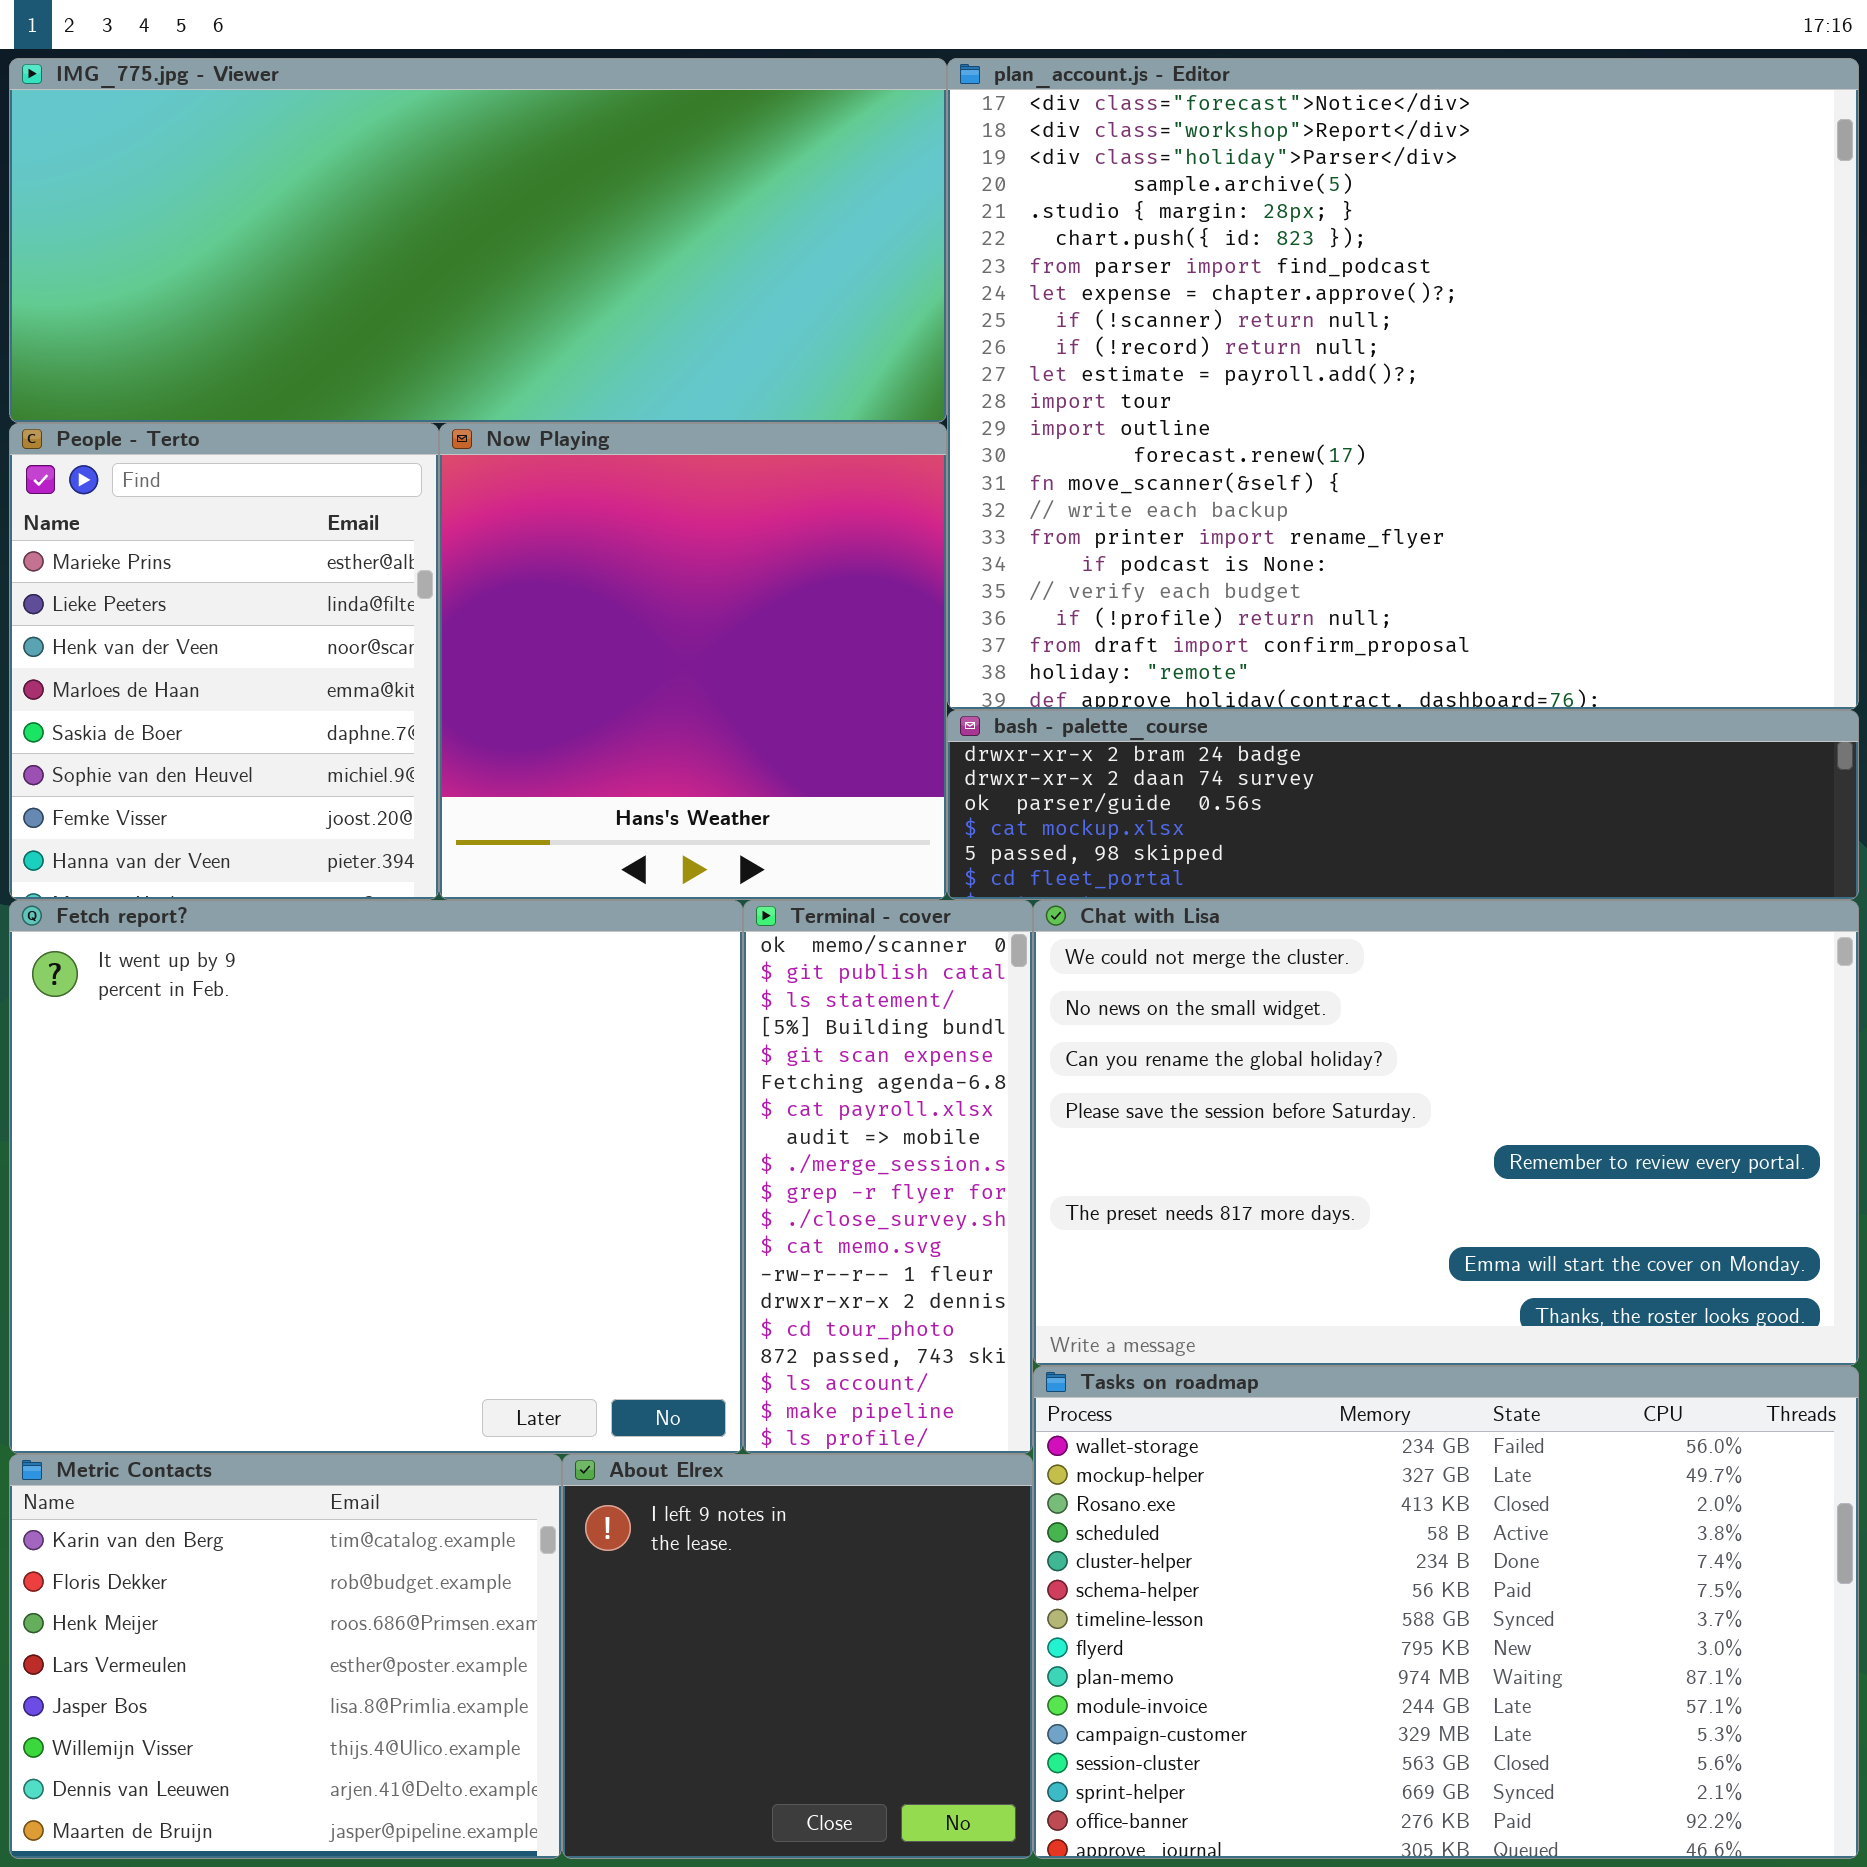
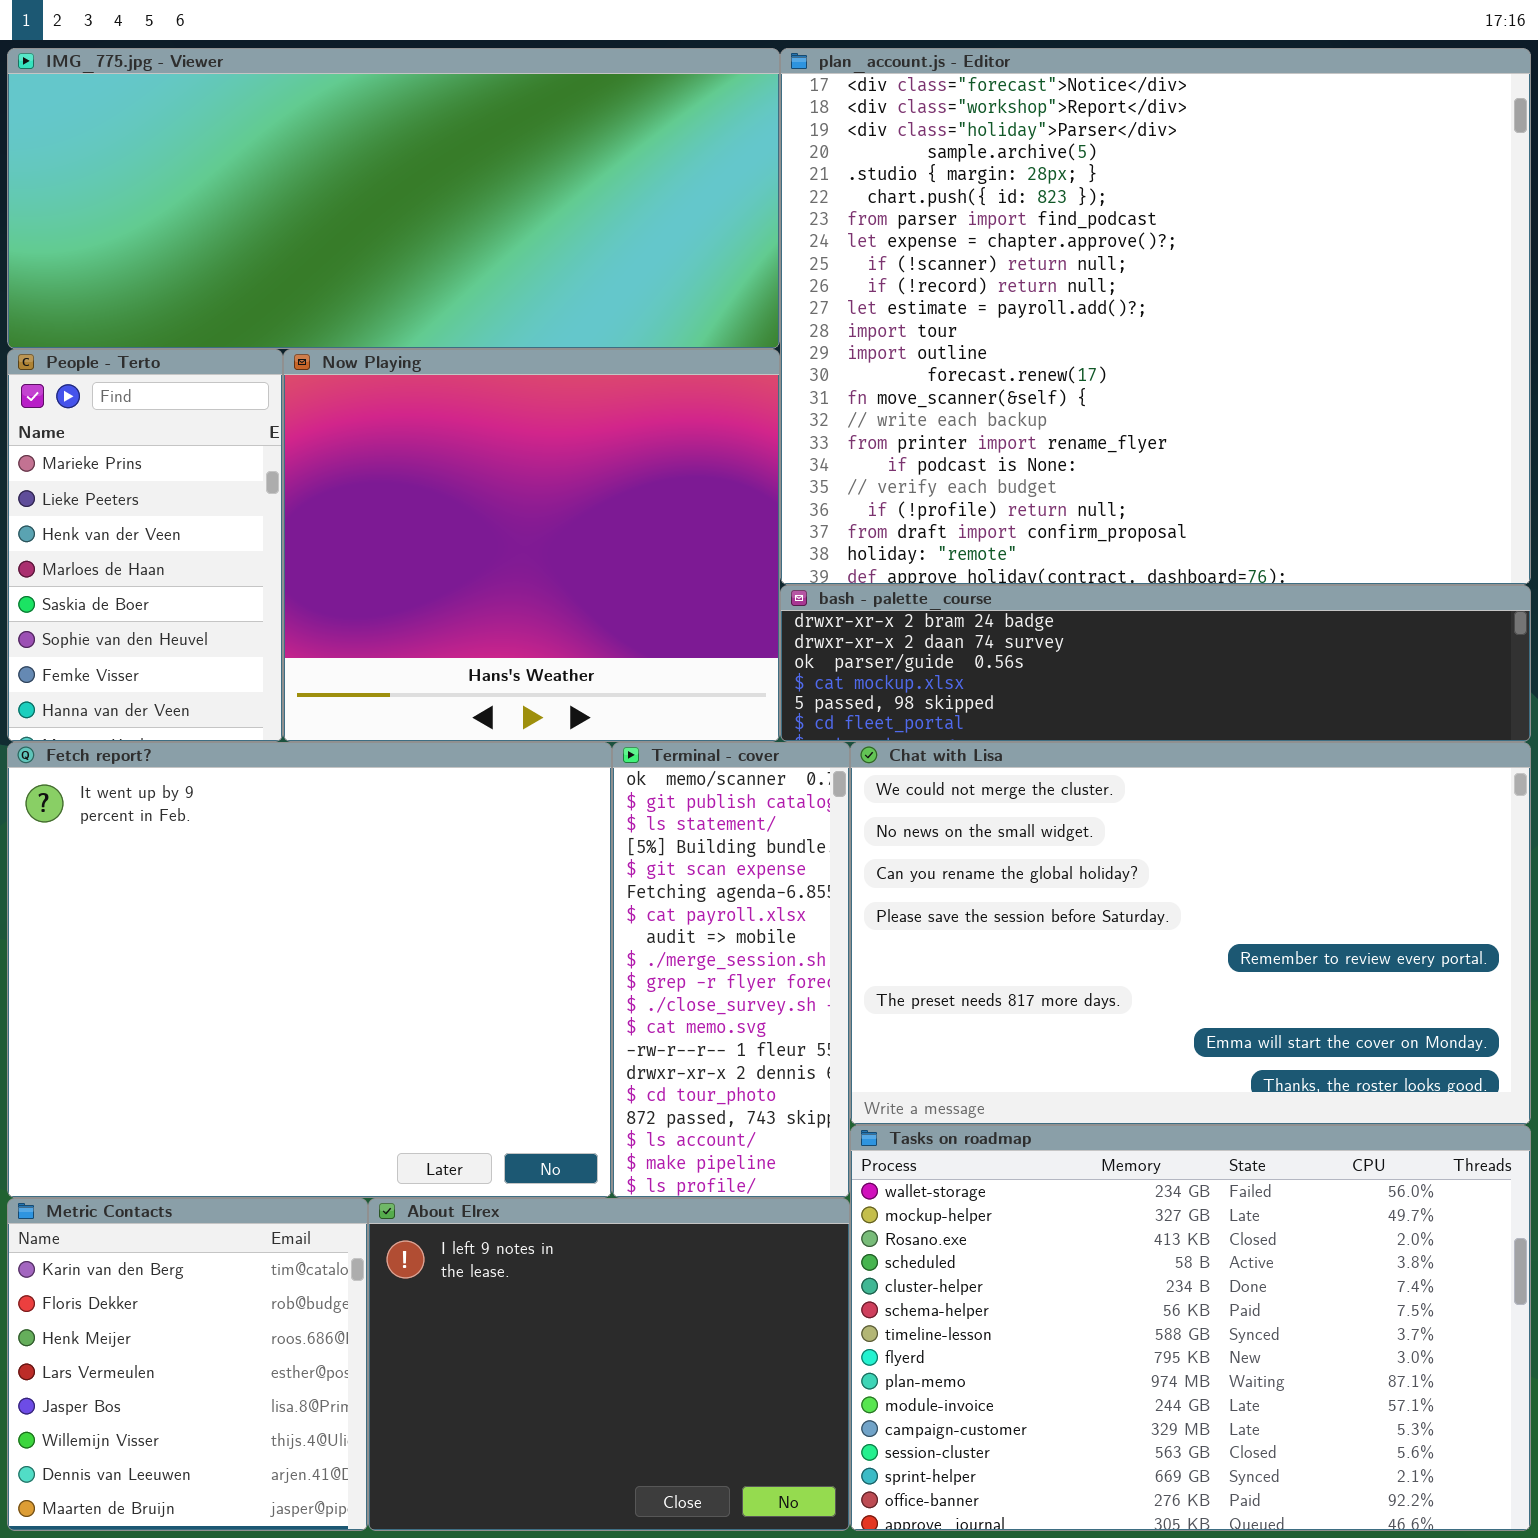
People - Terto: [9,423,439,900] -> [7,349,283,742], resized
Now Playing: [439,423,947,900] -> [283,349,780,742], resized
Metric Contacts: [9,1454,562,1859] -> [7,1198,368,1531], resized
About Elrex: [562,1454,1033,1859] -> [368,1198,850,1531], resized

